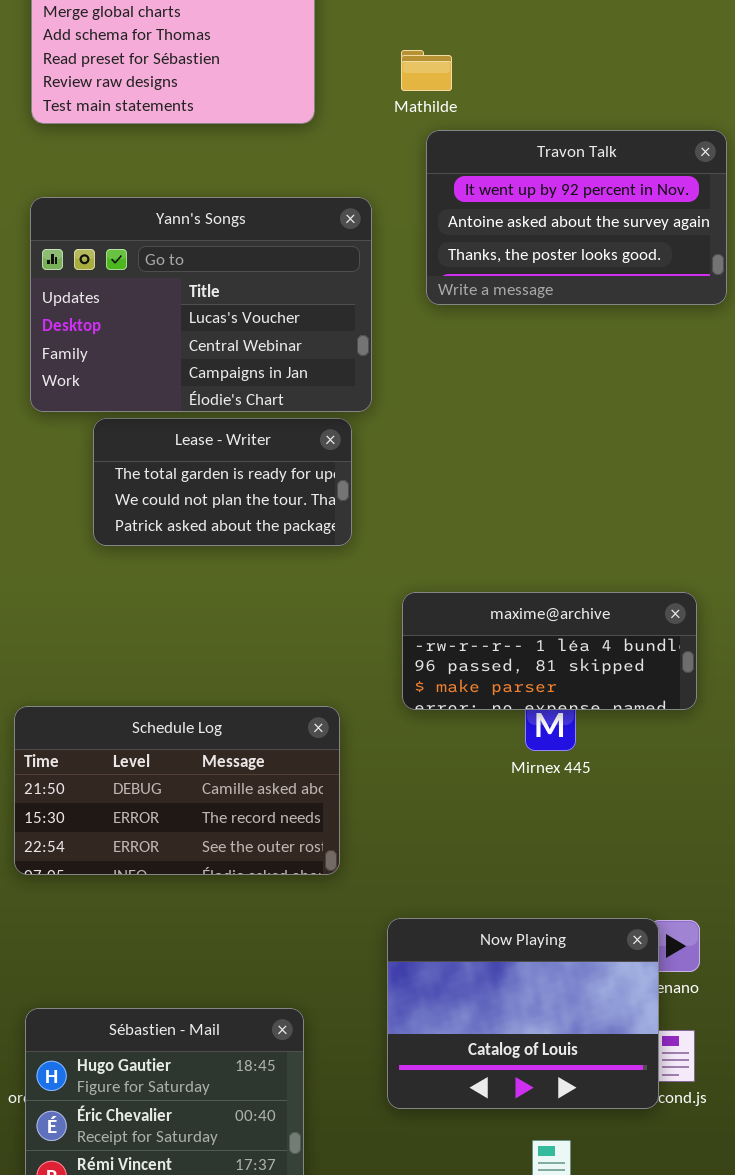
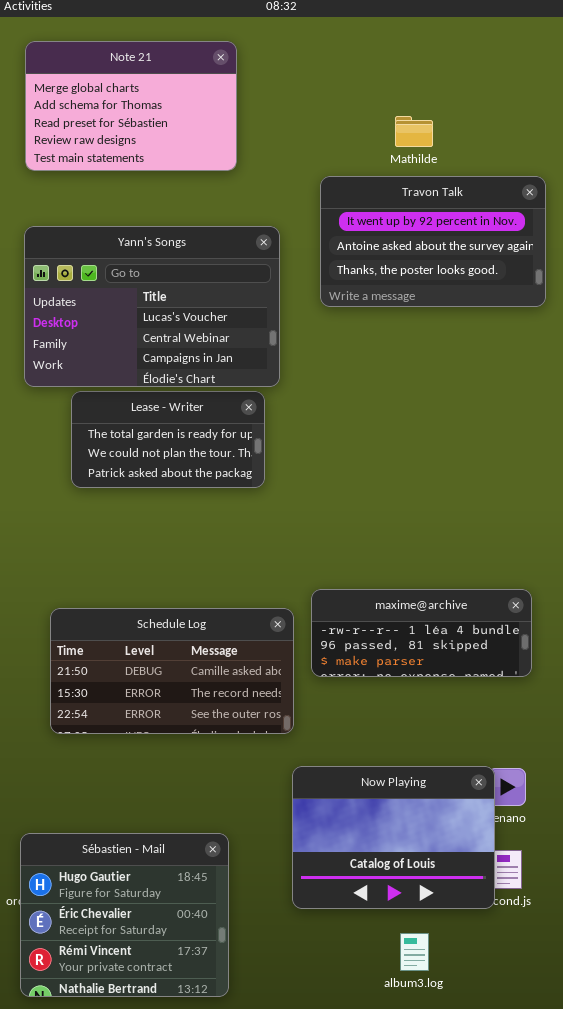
Mathilde: [401,50,452,91] -> [395,116,433,147], moved
maxime@archive: [402,592,697,710] -> [311,589,532,677], moved
Schedule Log: [14,706,340,875] -> [50,608,294,734], moved

